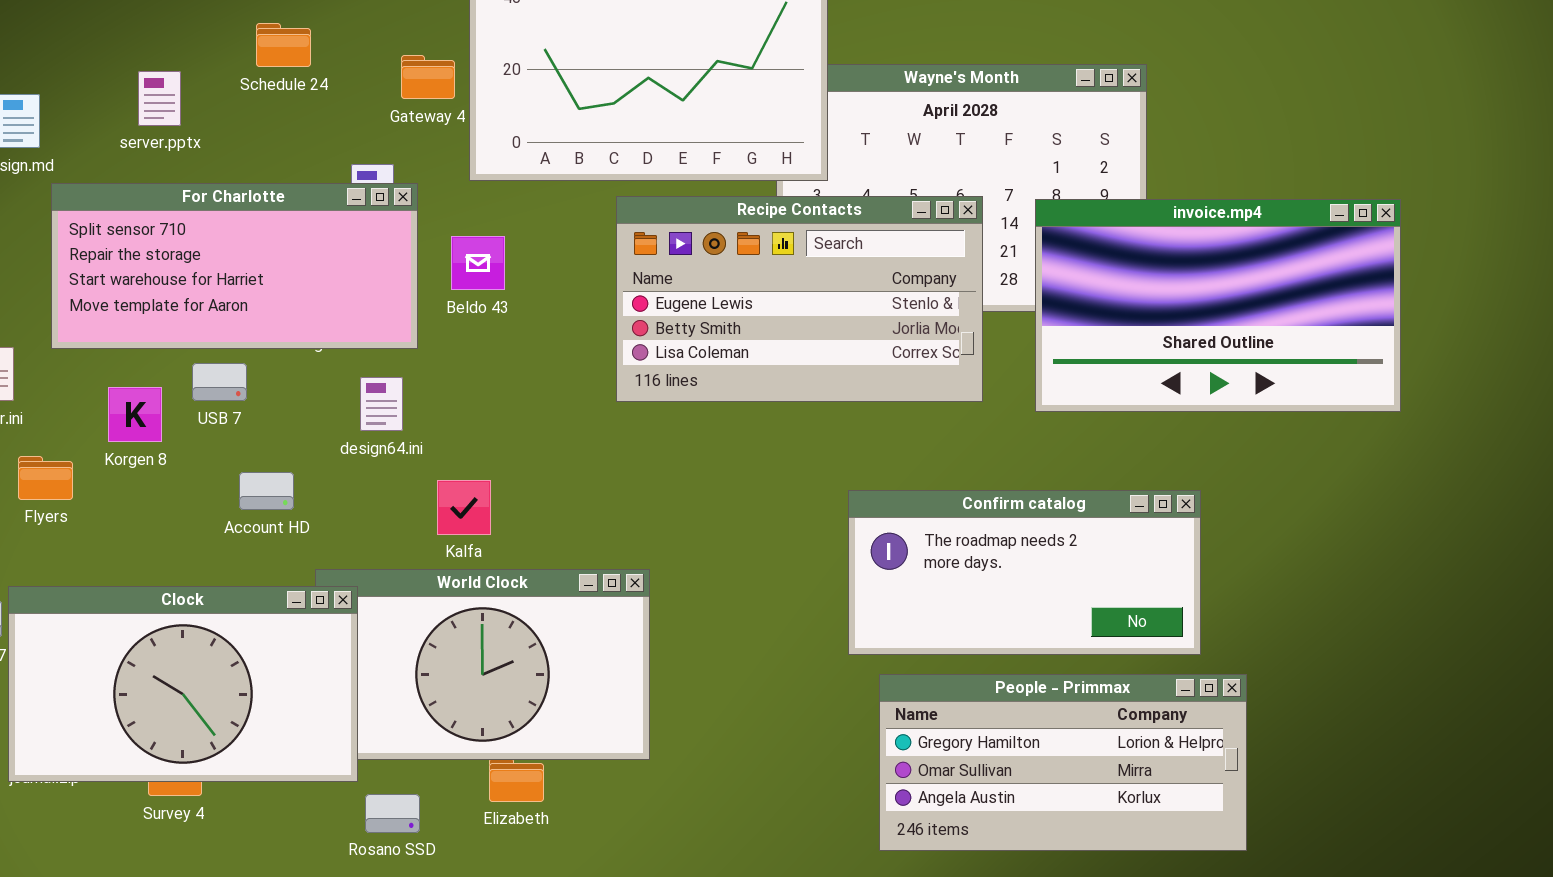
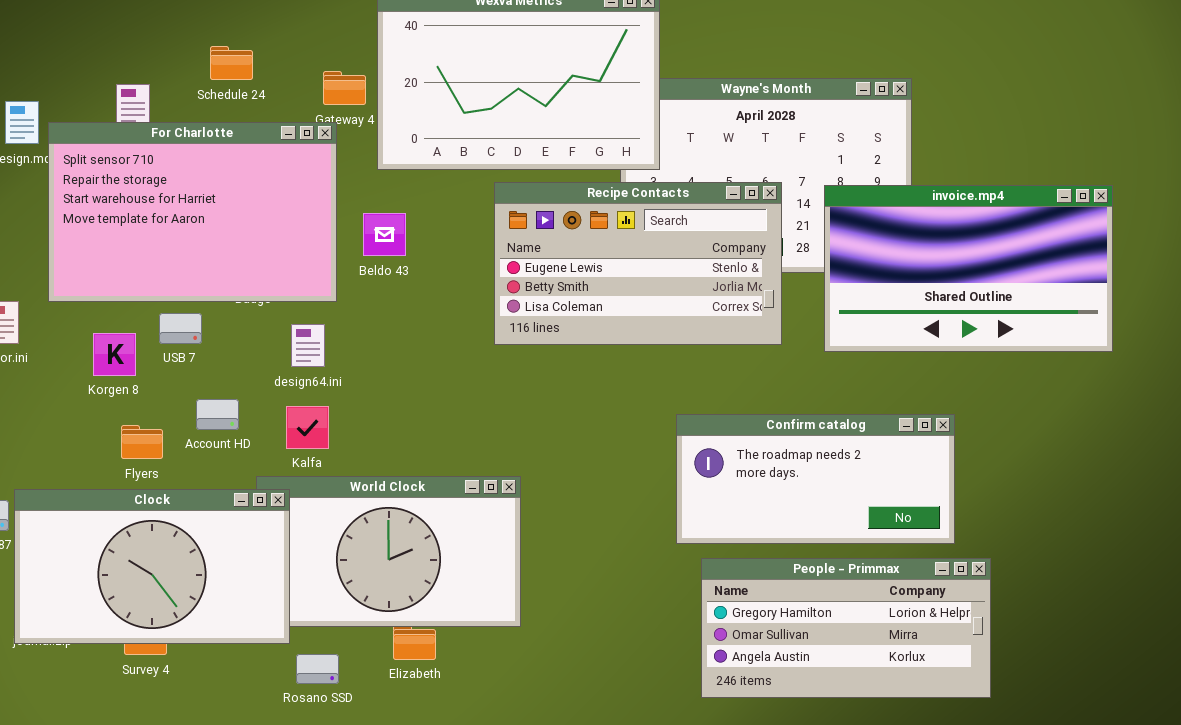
For Charlotte: [51,183,418,349] -> [48,122,337,302], resized
Flyers: [18,456,73,500] -> [121,425,163,459], moved
Kalfa: [437,480,491,535] -> [286,406,329,449], moved

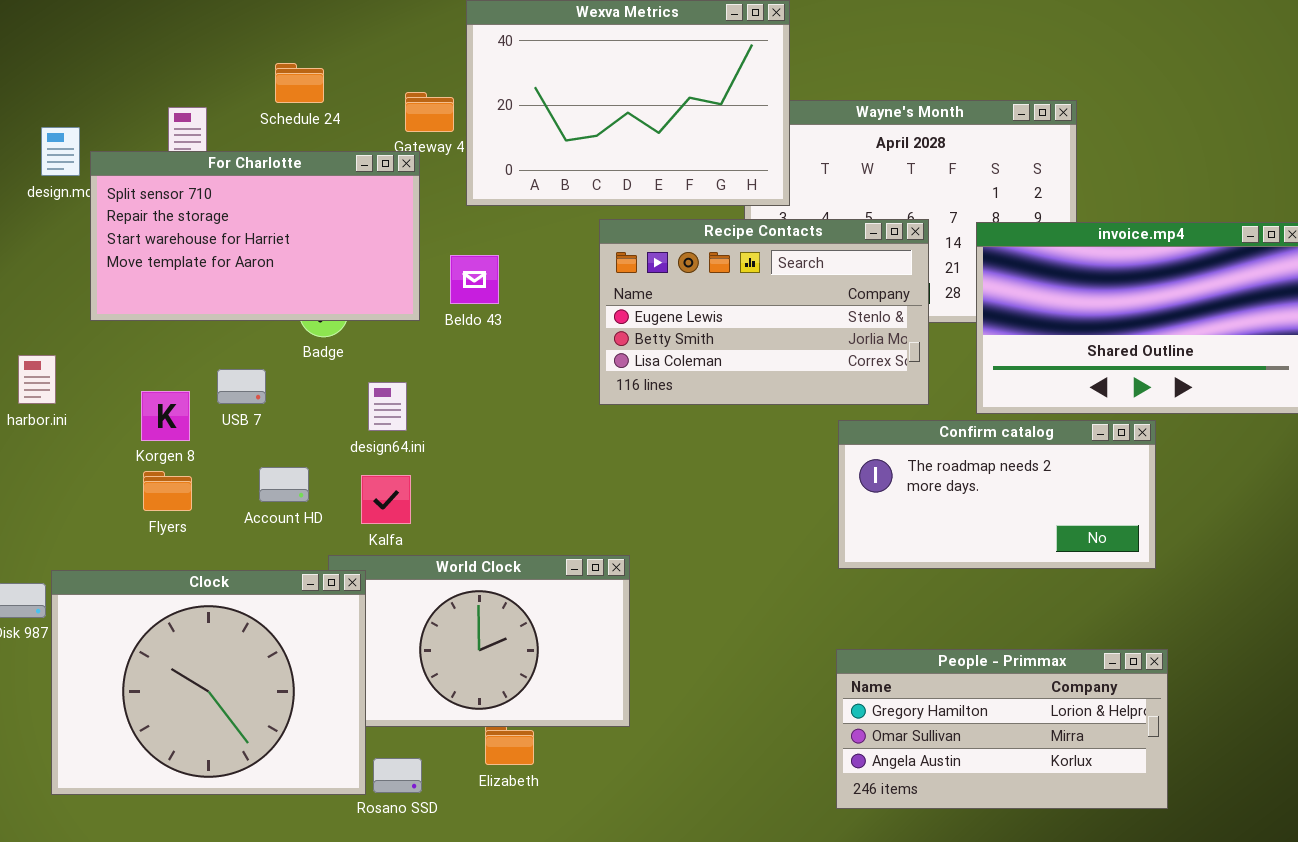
For Charlotte: [48,122,337,302] -> [90,151,420,321], resized
Confirm catalog: [676,414,955,544] -> [838,420,1156,569], moved
Flyers: [121,425,163,459] -> [143,471,192,511], moved
Clock: [14,489,290,644] -> [51,570,366,795], resized

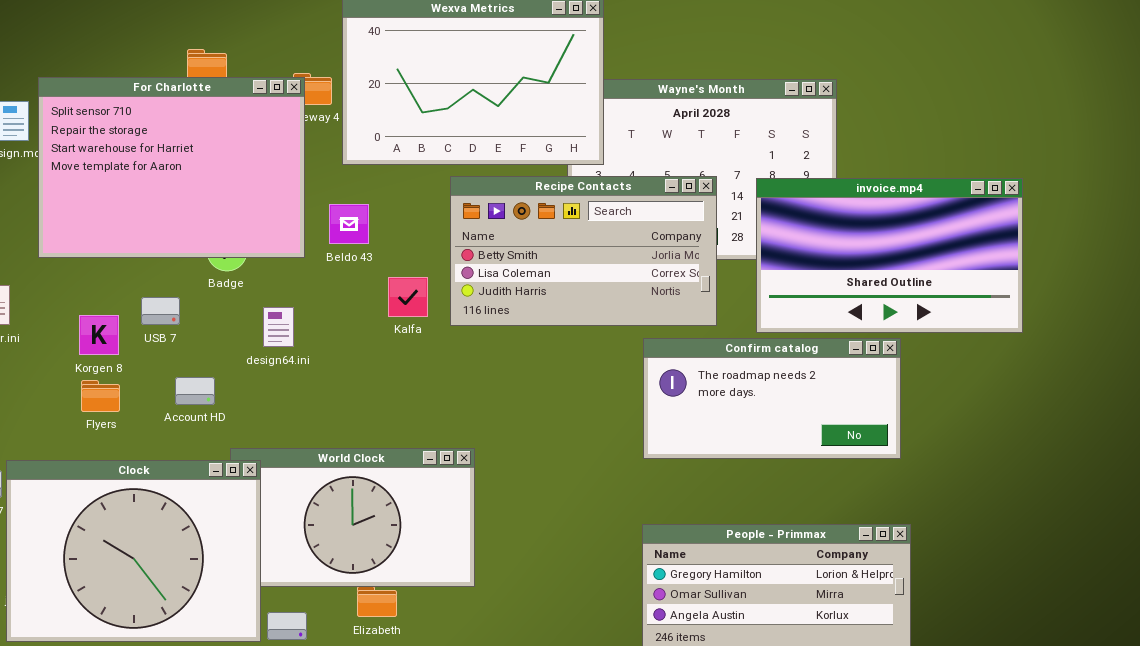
For Charlotte: [90,151,420,321] -> [38,77,305,258], resized
Recipe Contacts: [599,219,929,405] -> [450,176,717,326], scrolled down 1 row
Kalfa: [361,475,411,524] -> [388,277,428,317], moved

